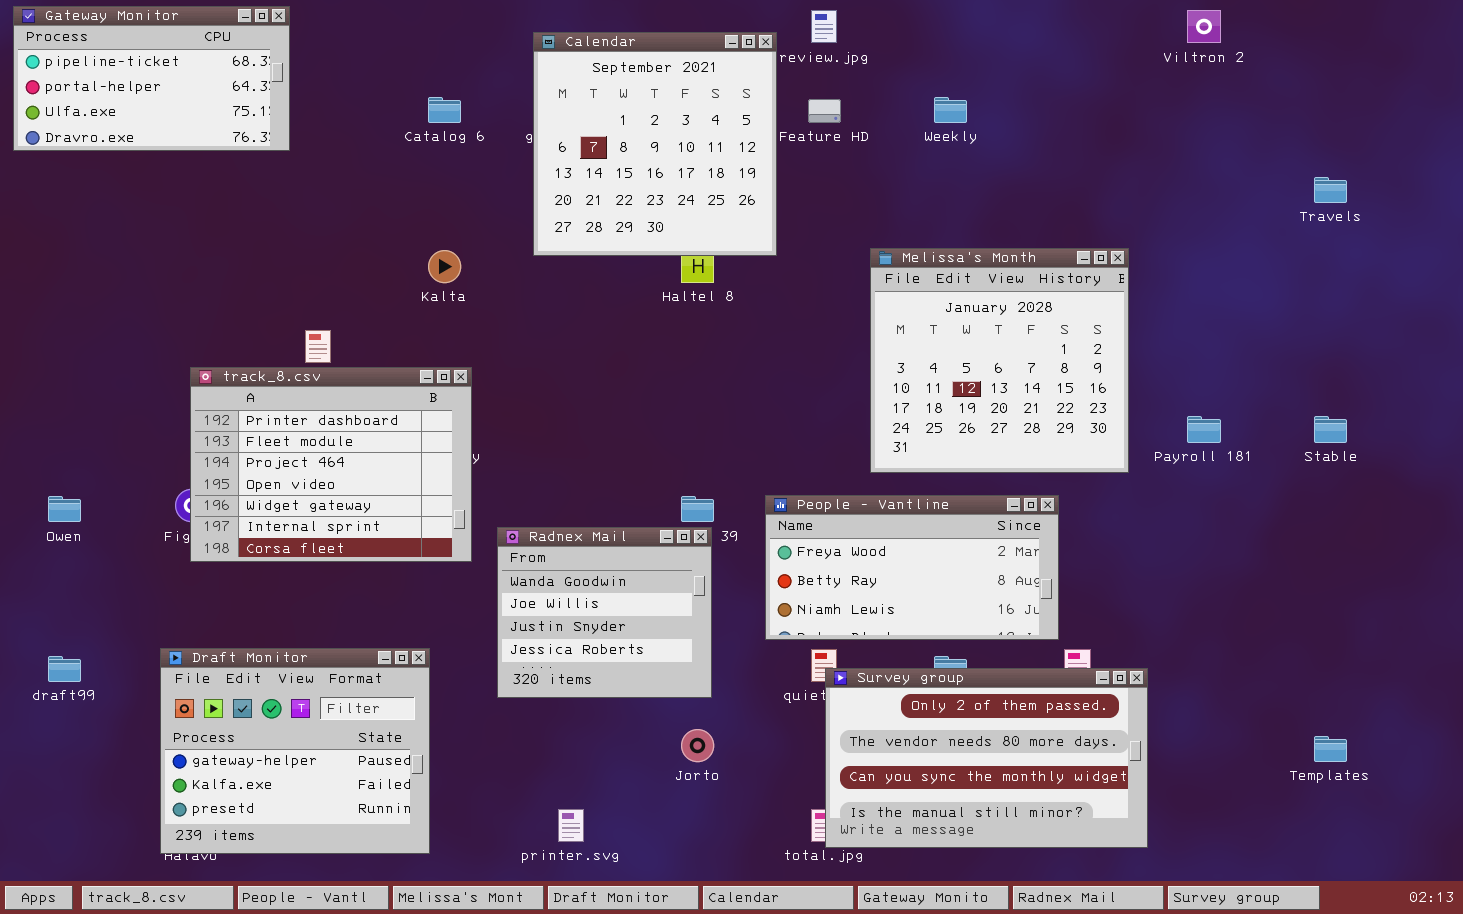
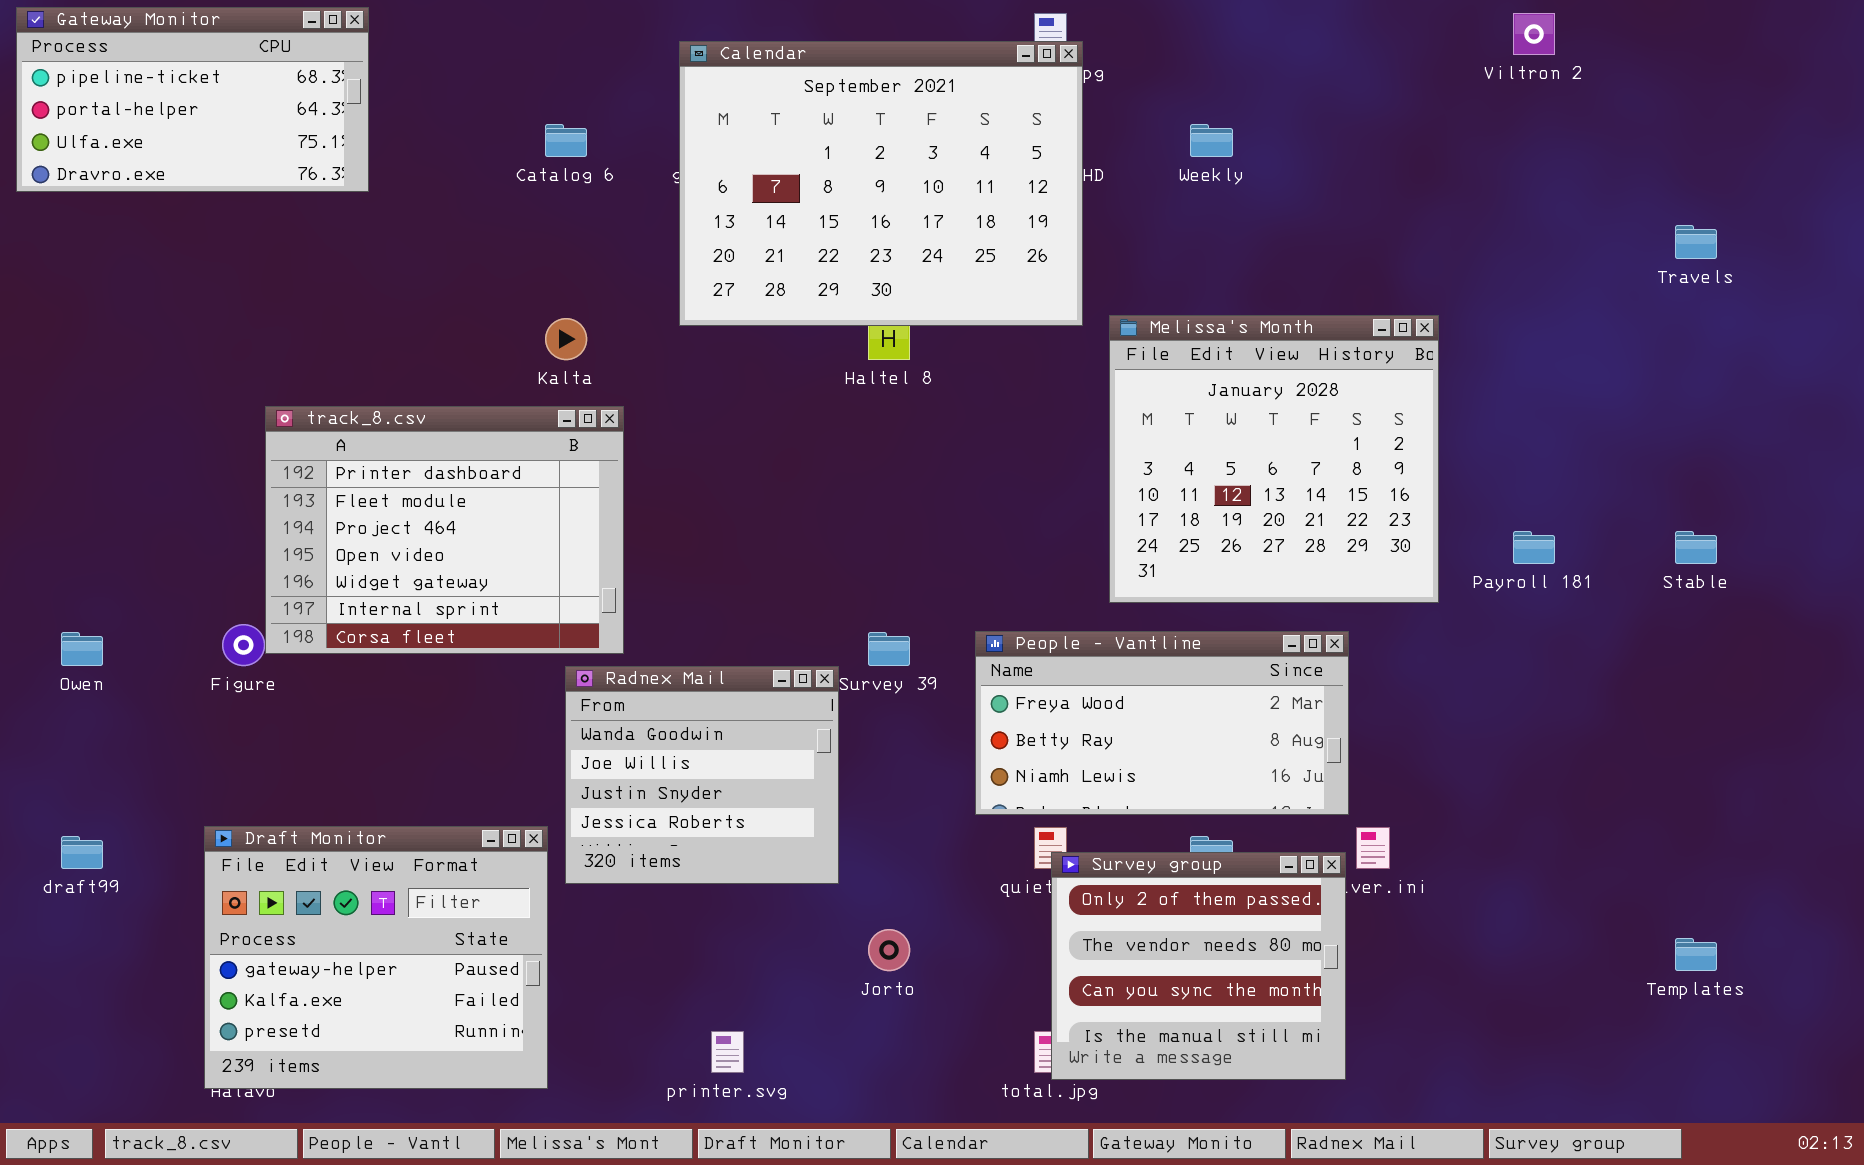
Calendar: [533,32,777,256] -> [679,41,1083,326], resized
track_8.csv: [190,367,472,562] -> [265,406,624,654], moved
Radnex Mail: [497,527,712,698] -> [565,666,839,884], moved
Survey group: [825,668,1148,848] -> [1051,852,1346,1080], resized

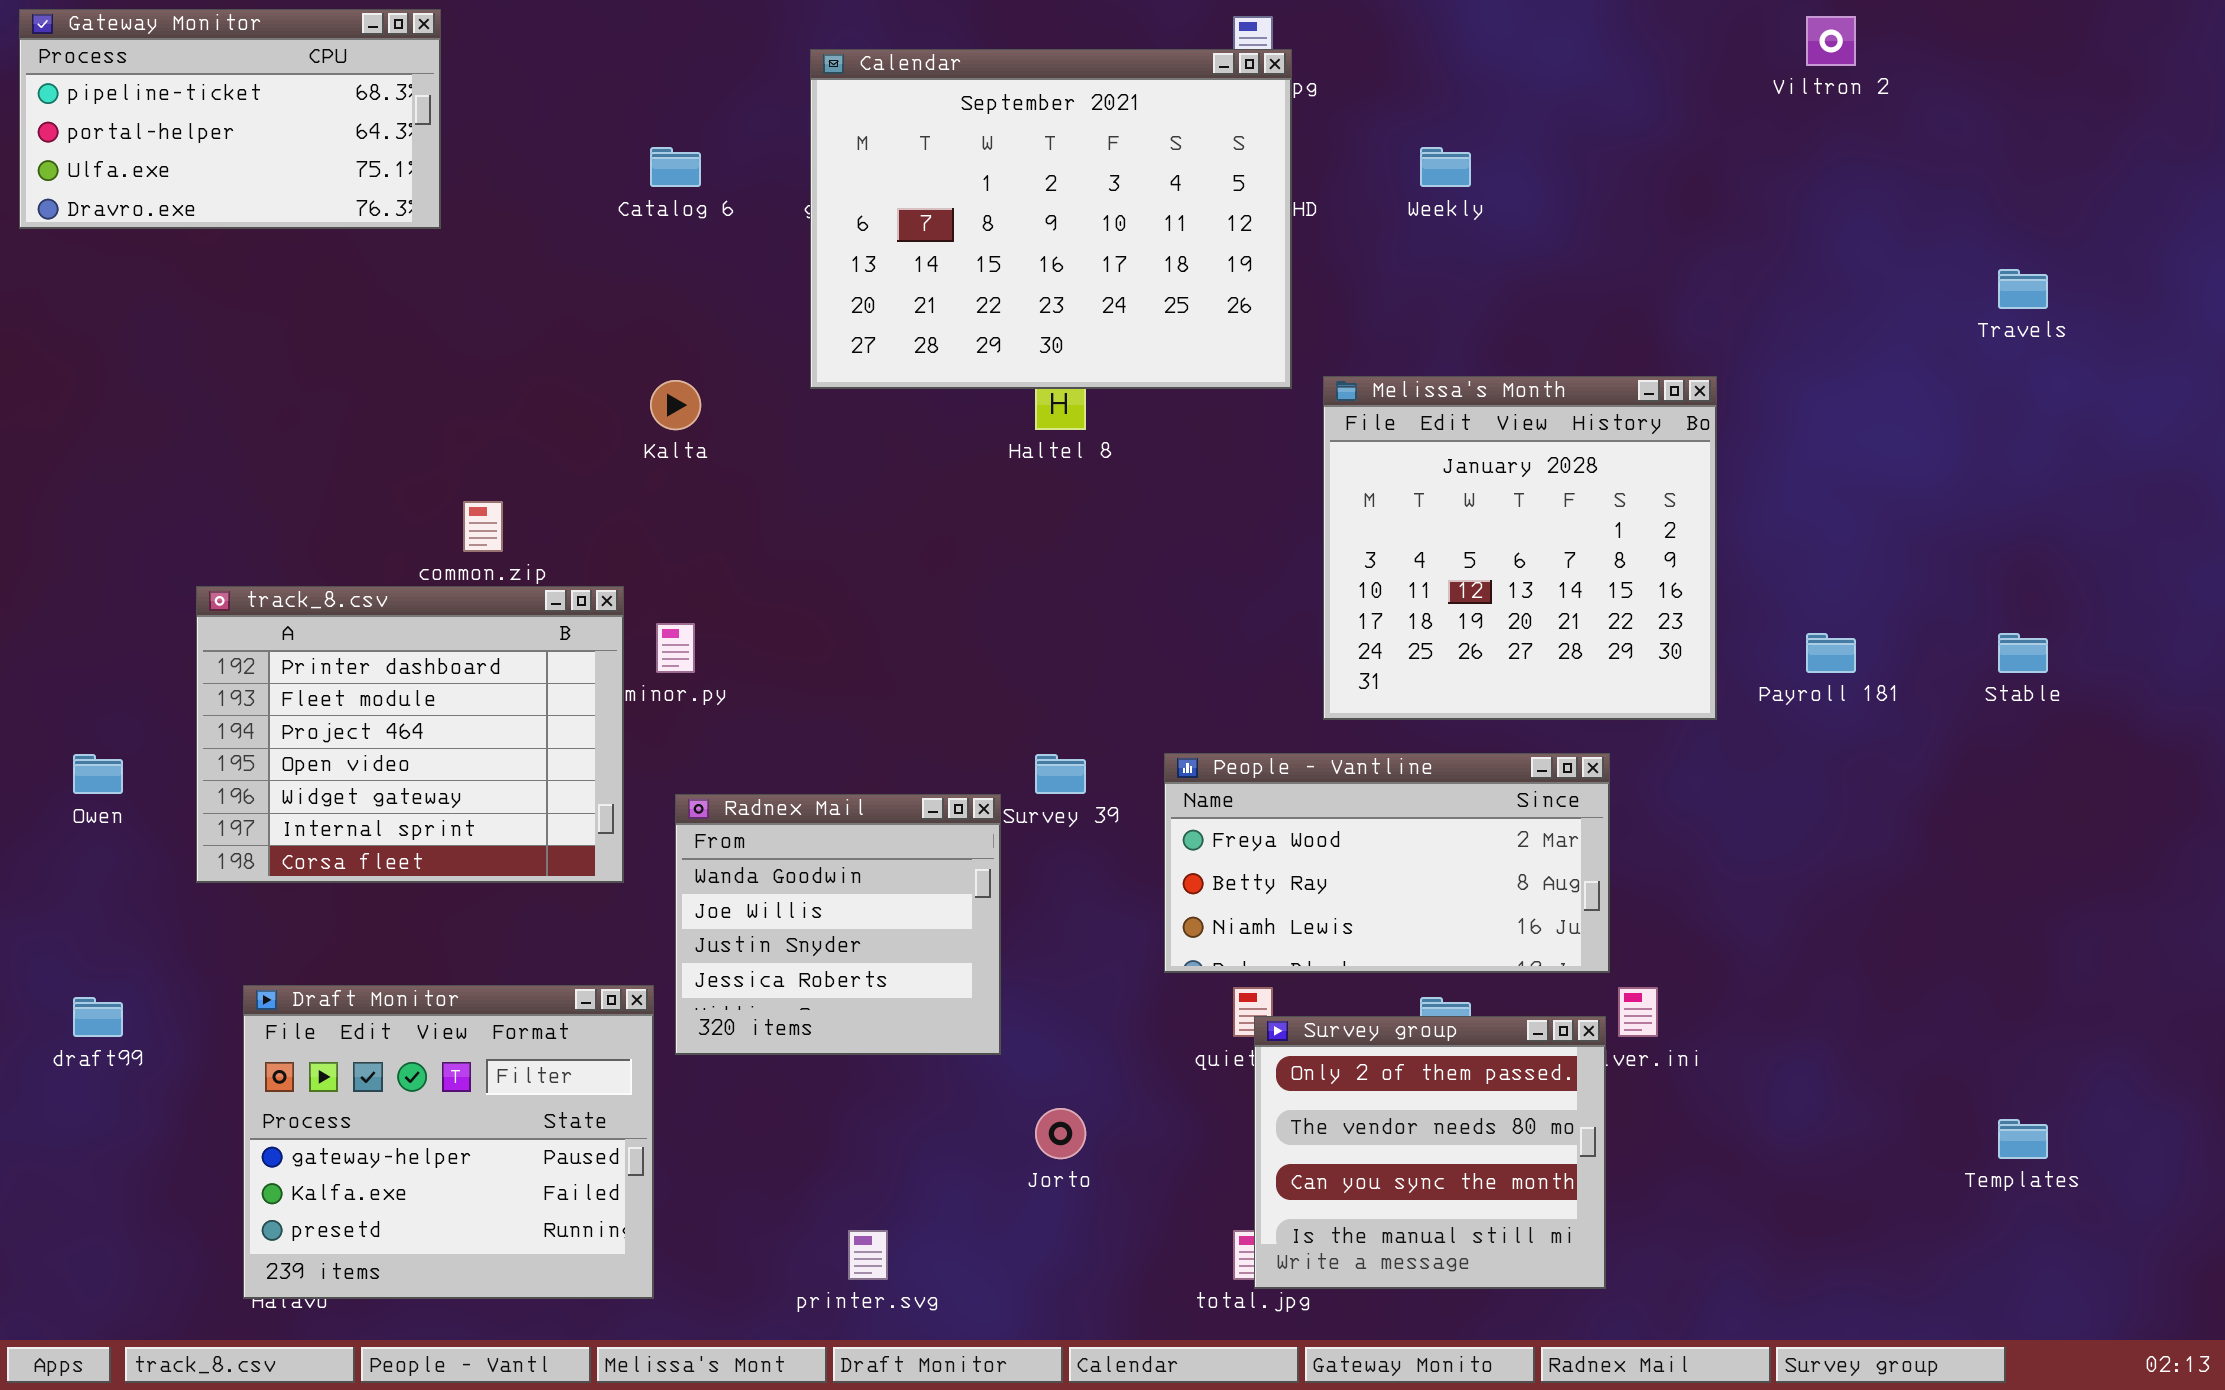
track_8.csv: [265,406,624,654] -> [196,586,624,883], moved

